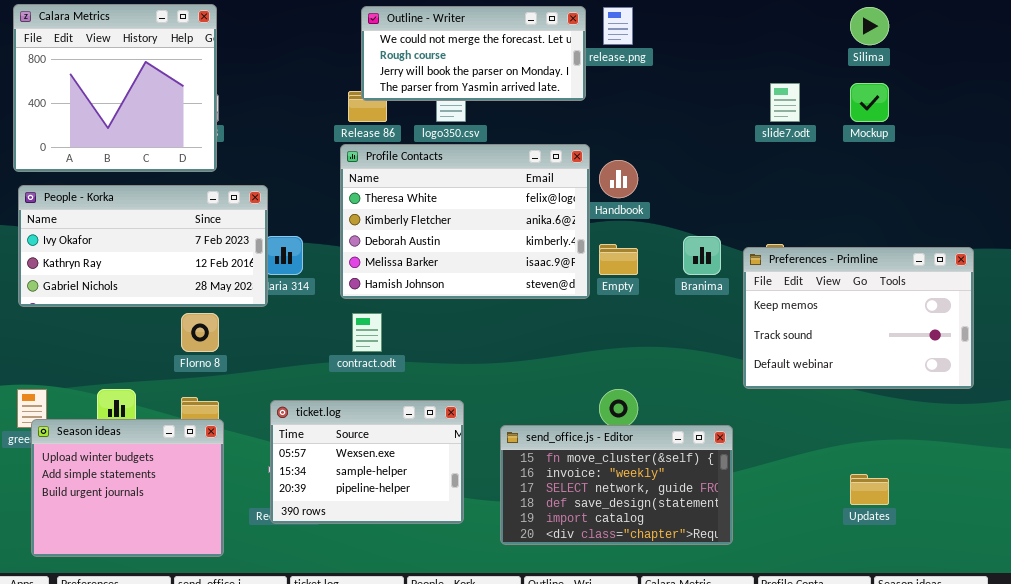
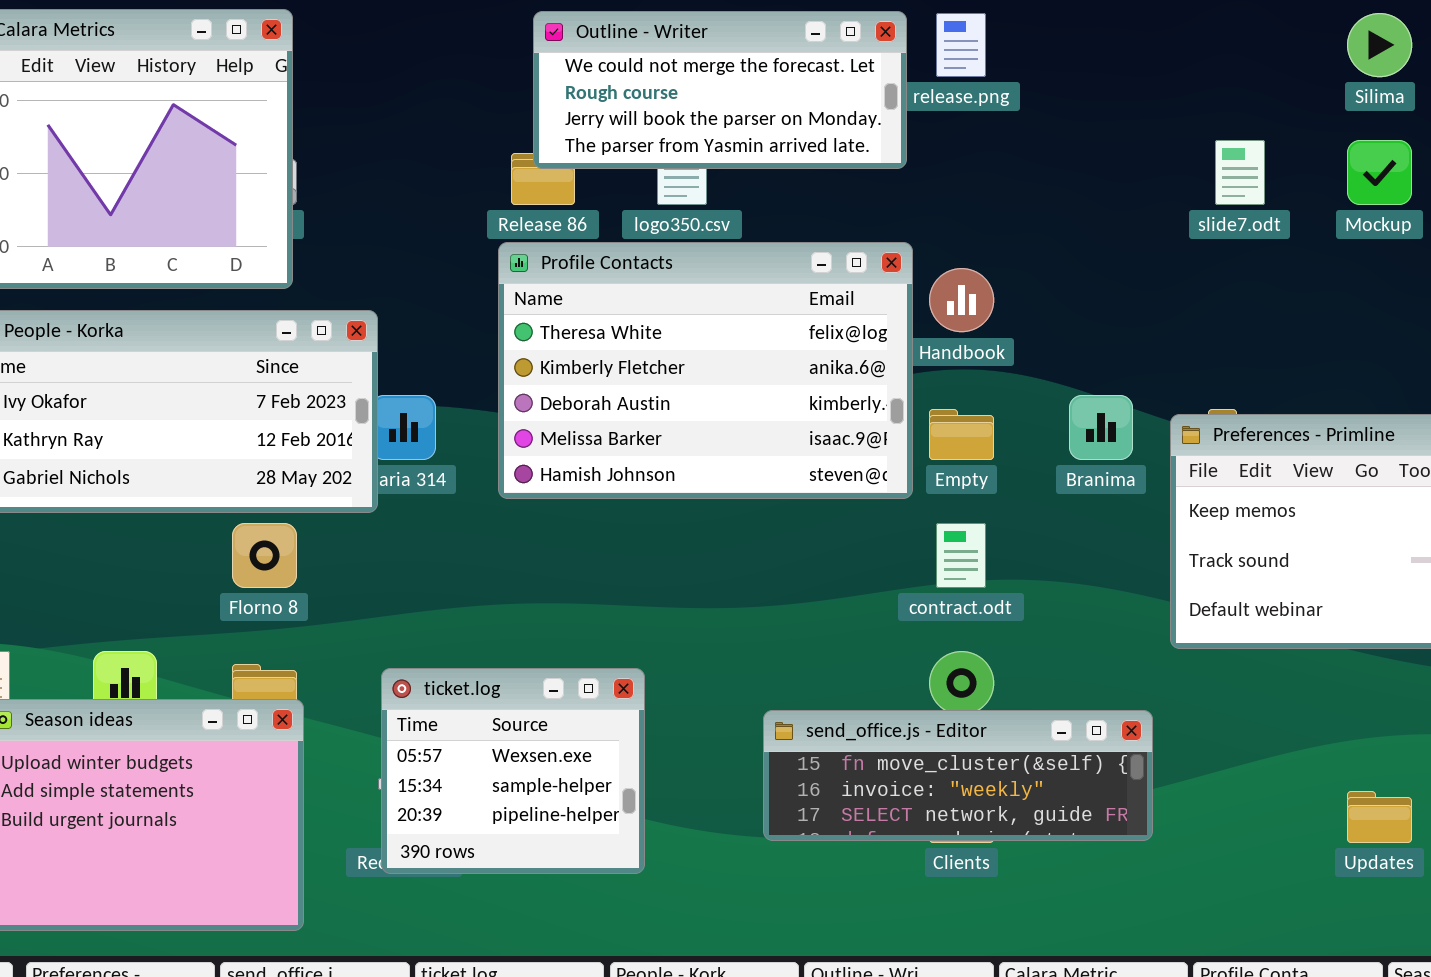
contract.odt: [352,313,382,352] -> [936,523,986,588], moved
ticket.log: [270,400,464,524] -> [381,668,645,874], resized
send_office.js - Editor: [500,425,733,545] -> [763,710,1153,841], resized

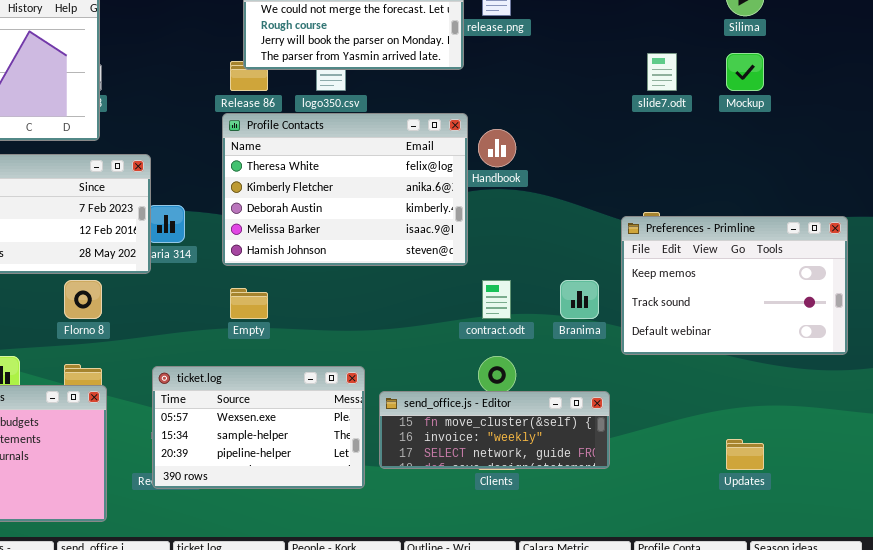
Branima: [1069,395,1133,460] -> [560,280,599,319], moved
Empty: [929,409,994,460] -> [230,288,268,319], moved
ticket.log: [381,668,645,874] -> [152,366,365,489], resized

